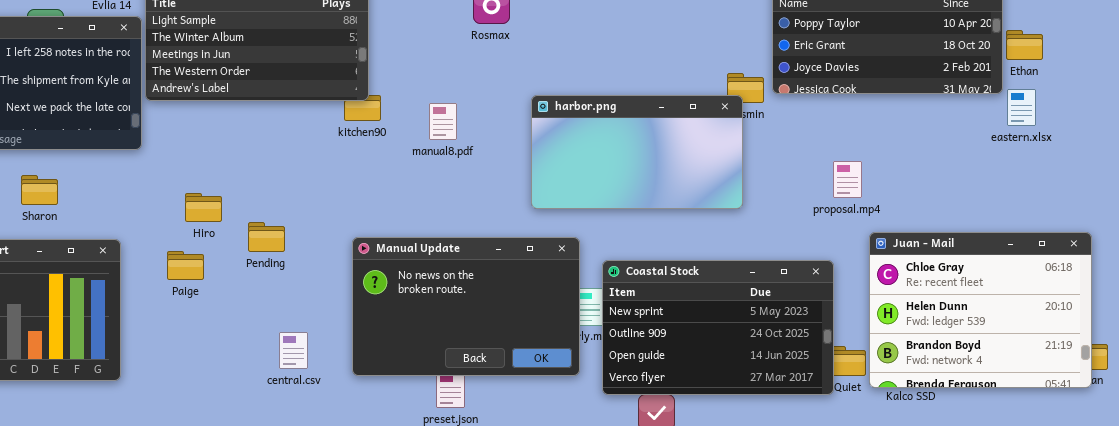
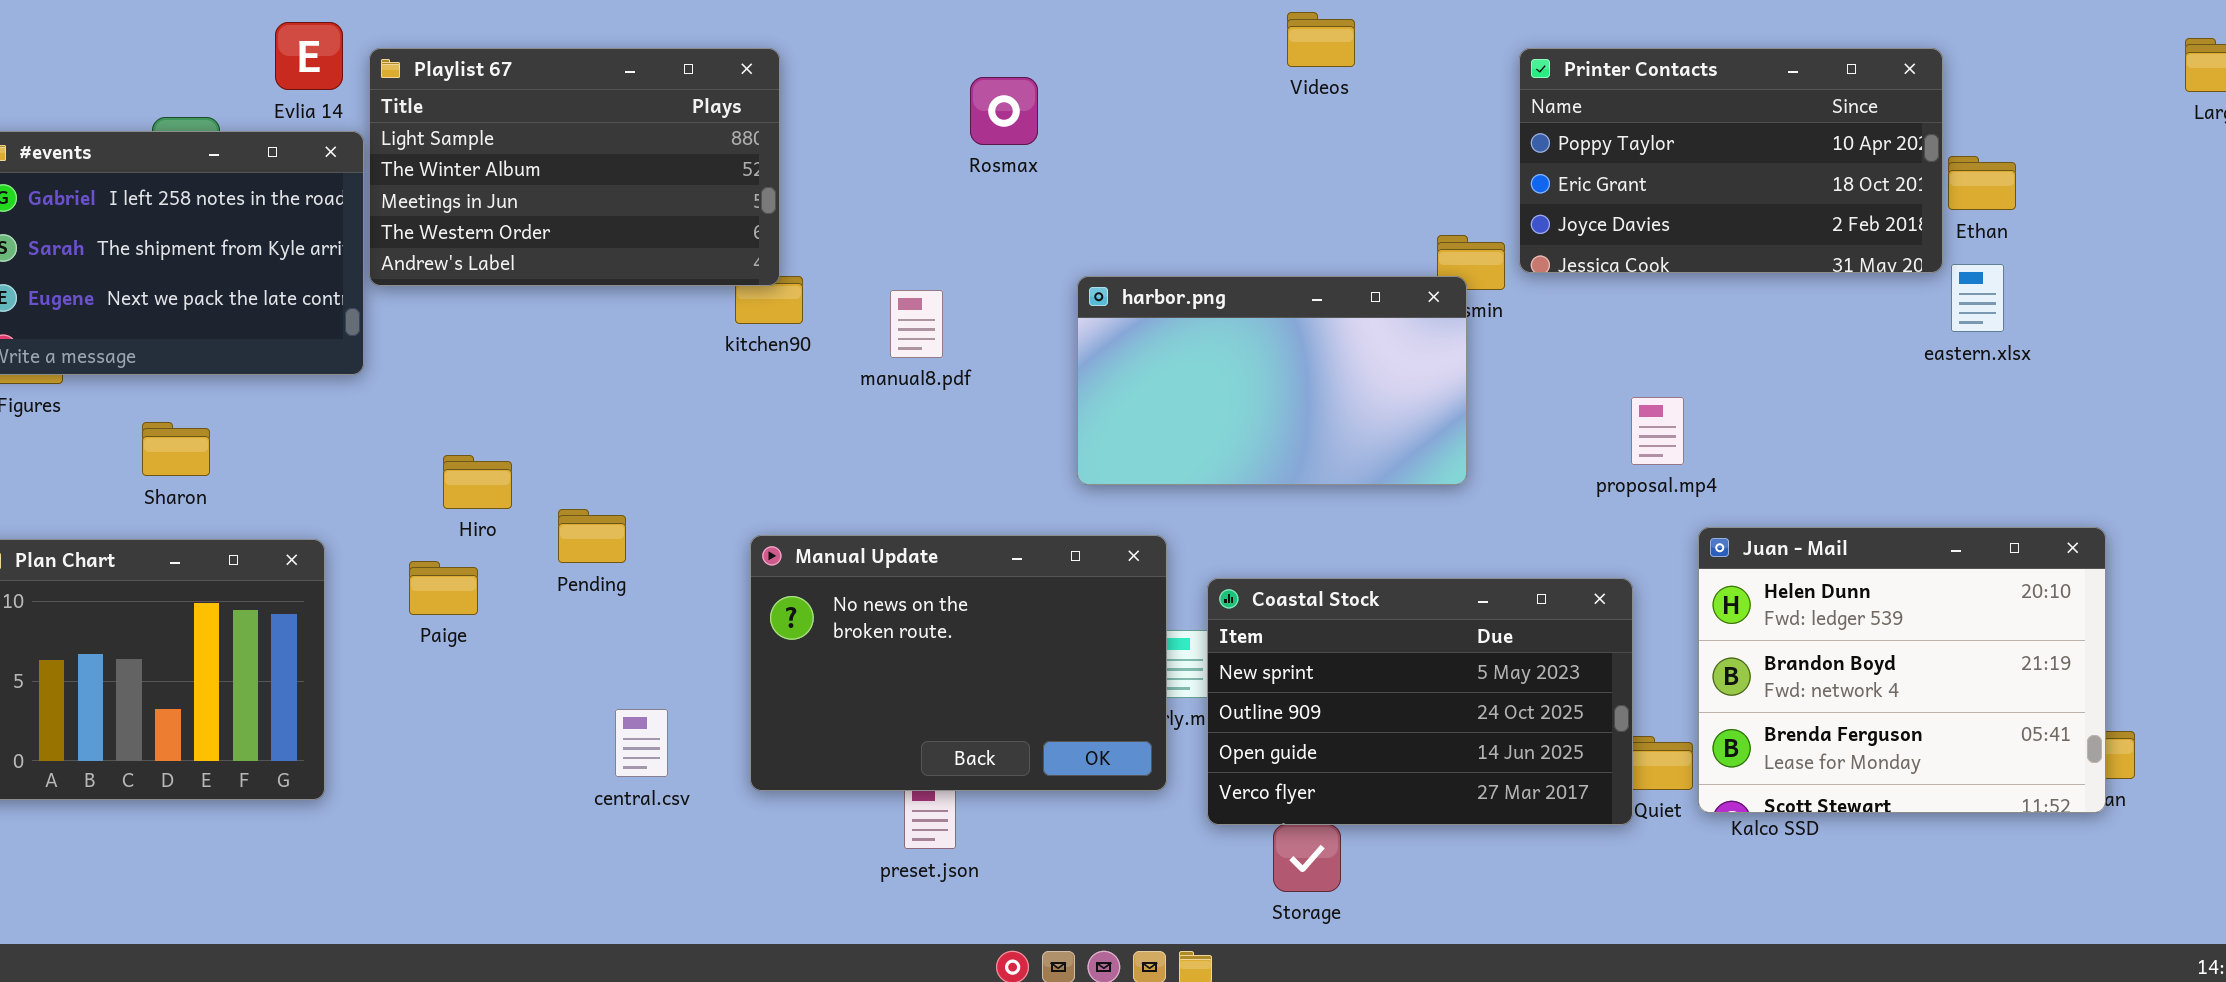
Juan - Mail: [869,232,1092,388] -> [1698,527,2106,813], scrolled down 1 row

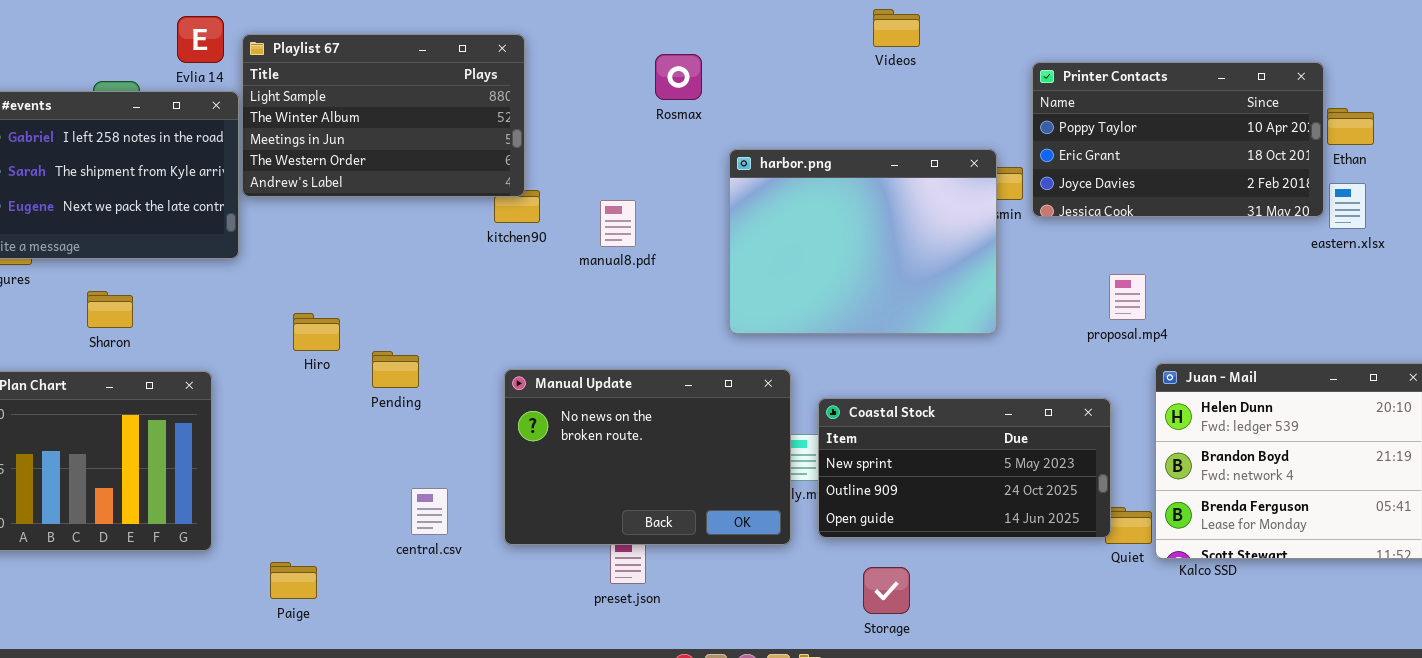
Printer Contacts: [1519,48,1943,273] -> [1032,62,1324,217], moved
harbor.png: [1077,276,1467,485] -> [729,149,997,334], resized
Paige: [409,561,478,615] -> [270,562,317,599], moved
Coastal Stock: [1207,578,1633,825] -> [818,398,1111,538], resized

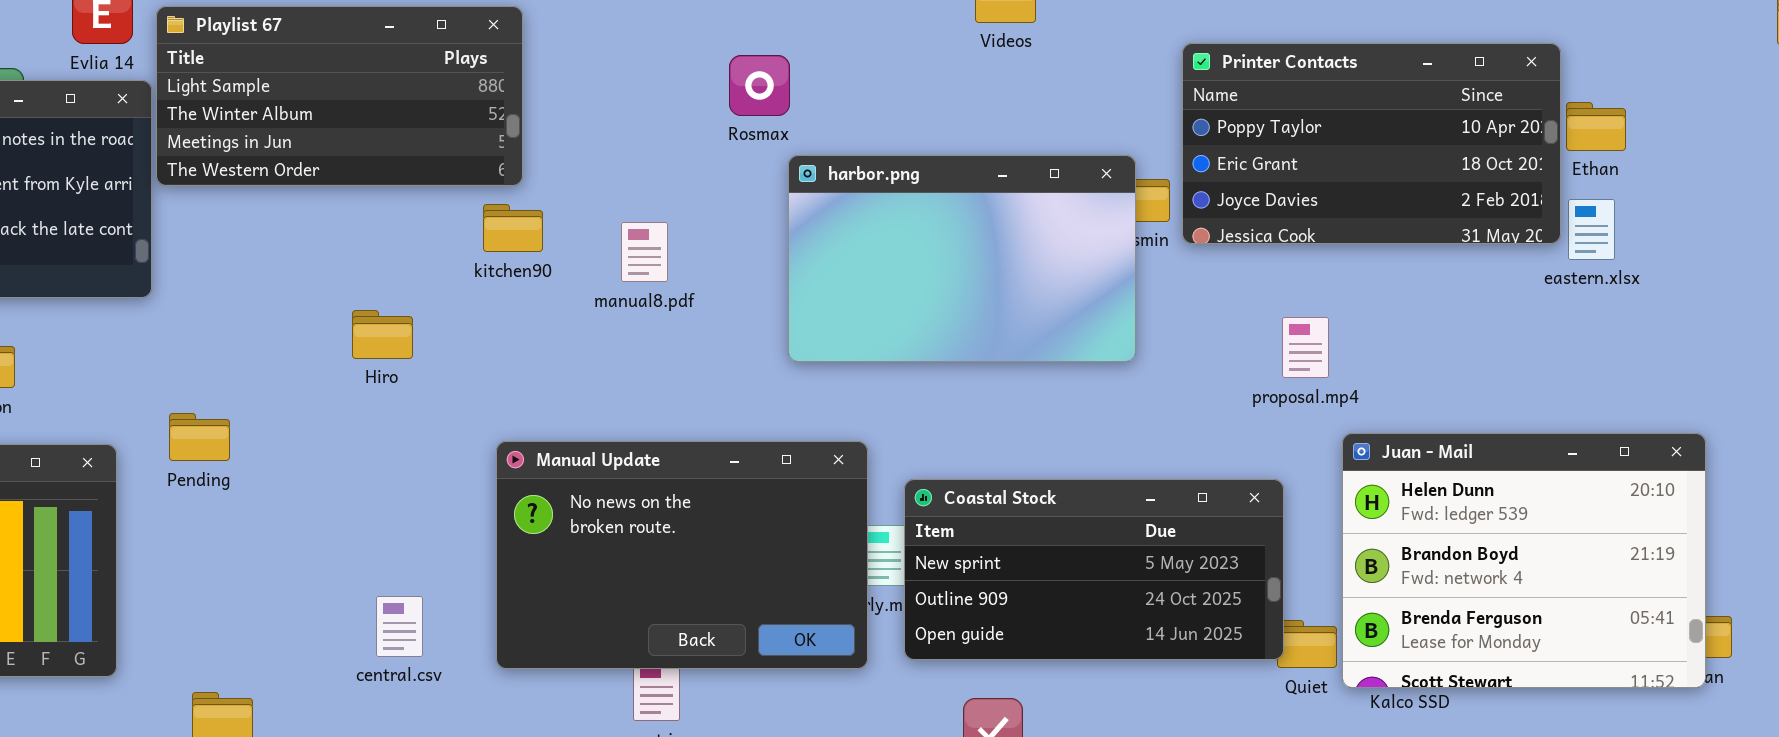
Playlist 67: [242,34,525,197] -> [156,6,523,186], resized
Rosmax: [655,54,702,100] -> [729,55,790,116], moved
harbor.png: [729,149,997,334] -> [788,155,1136,362], resized
Hiro: [293,313,340,351] -> [352,310,413,359], moved
Pending: [372,351,419,388] -> [169,413,230,461], moved

